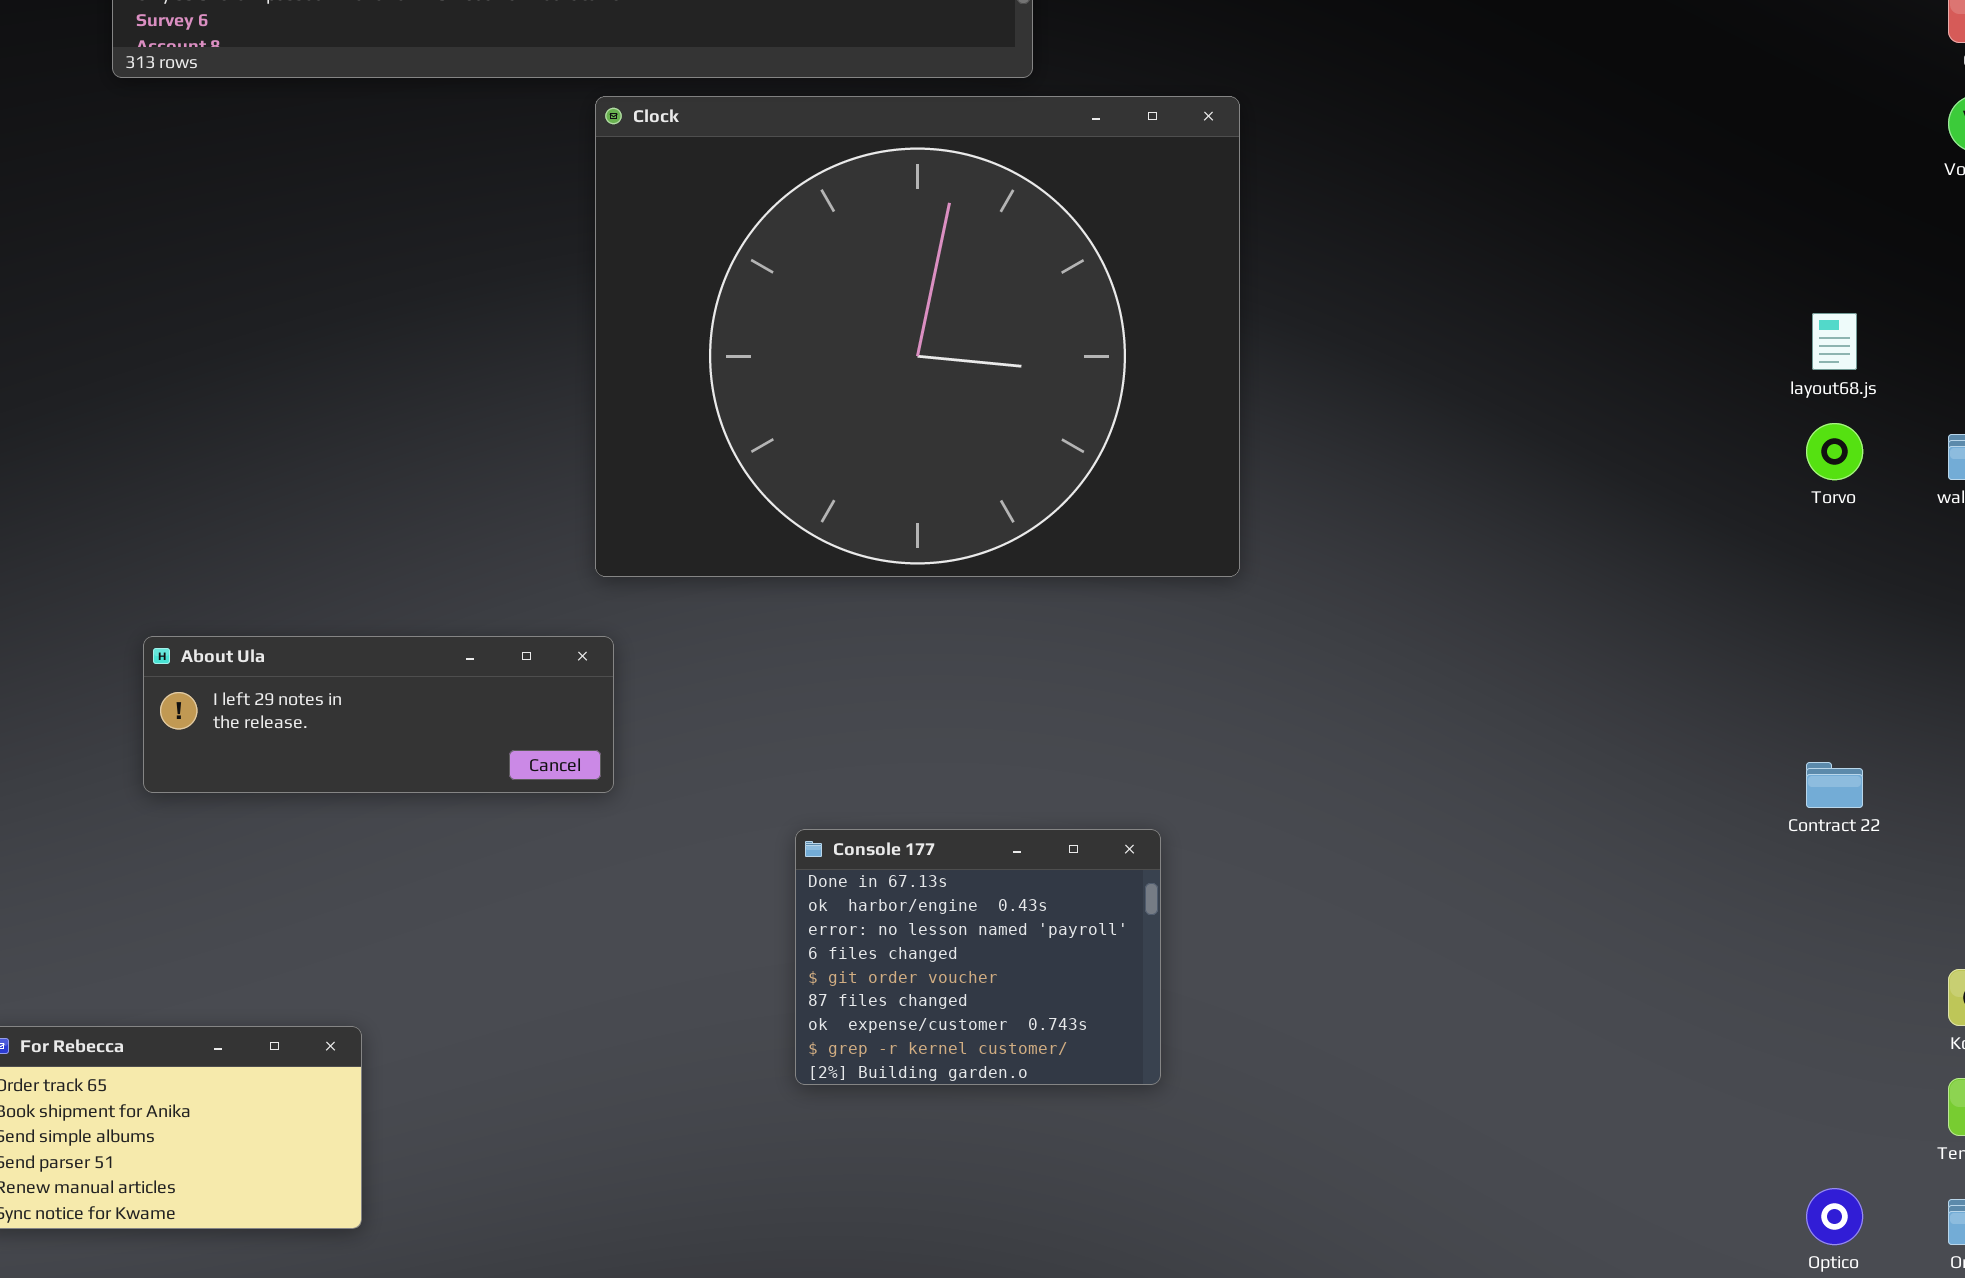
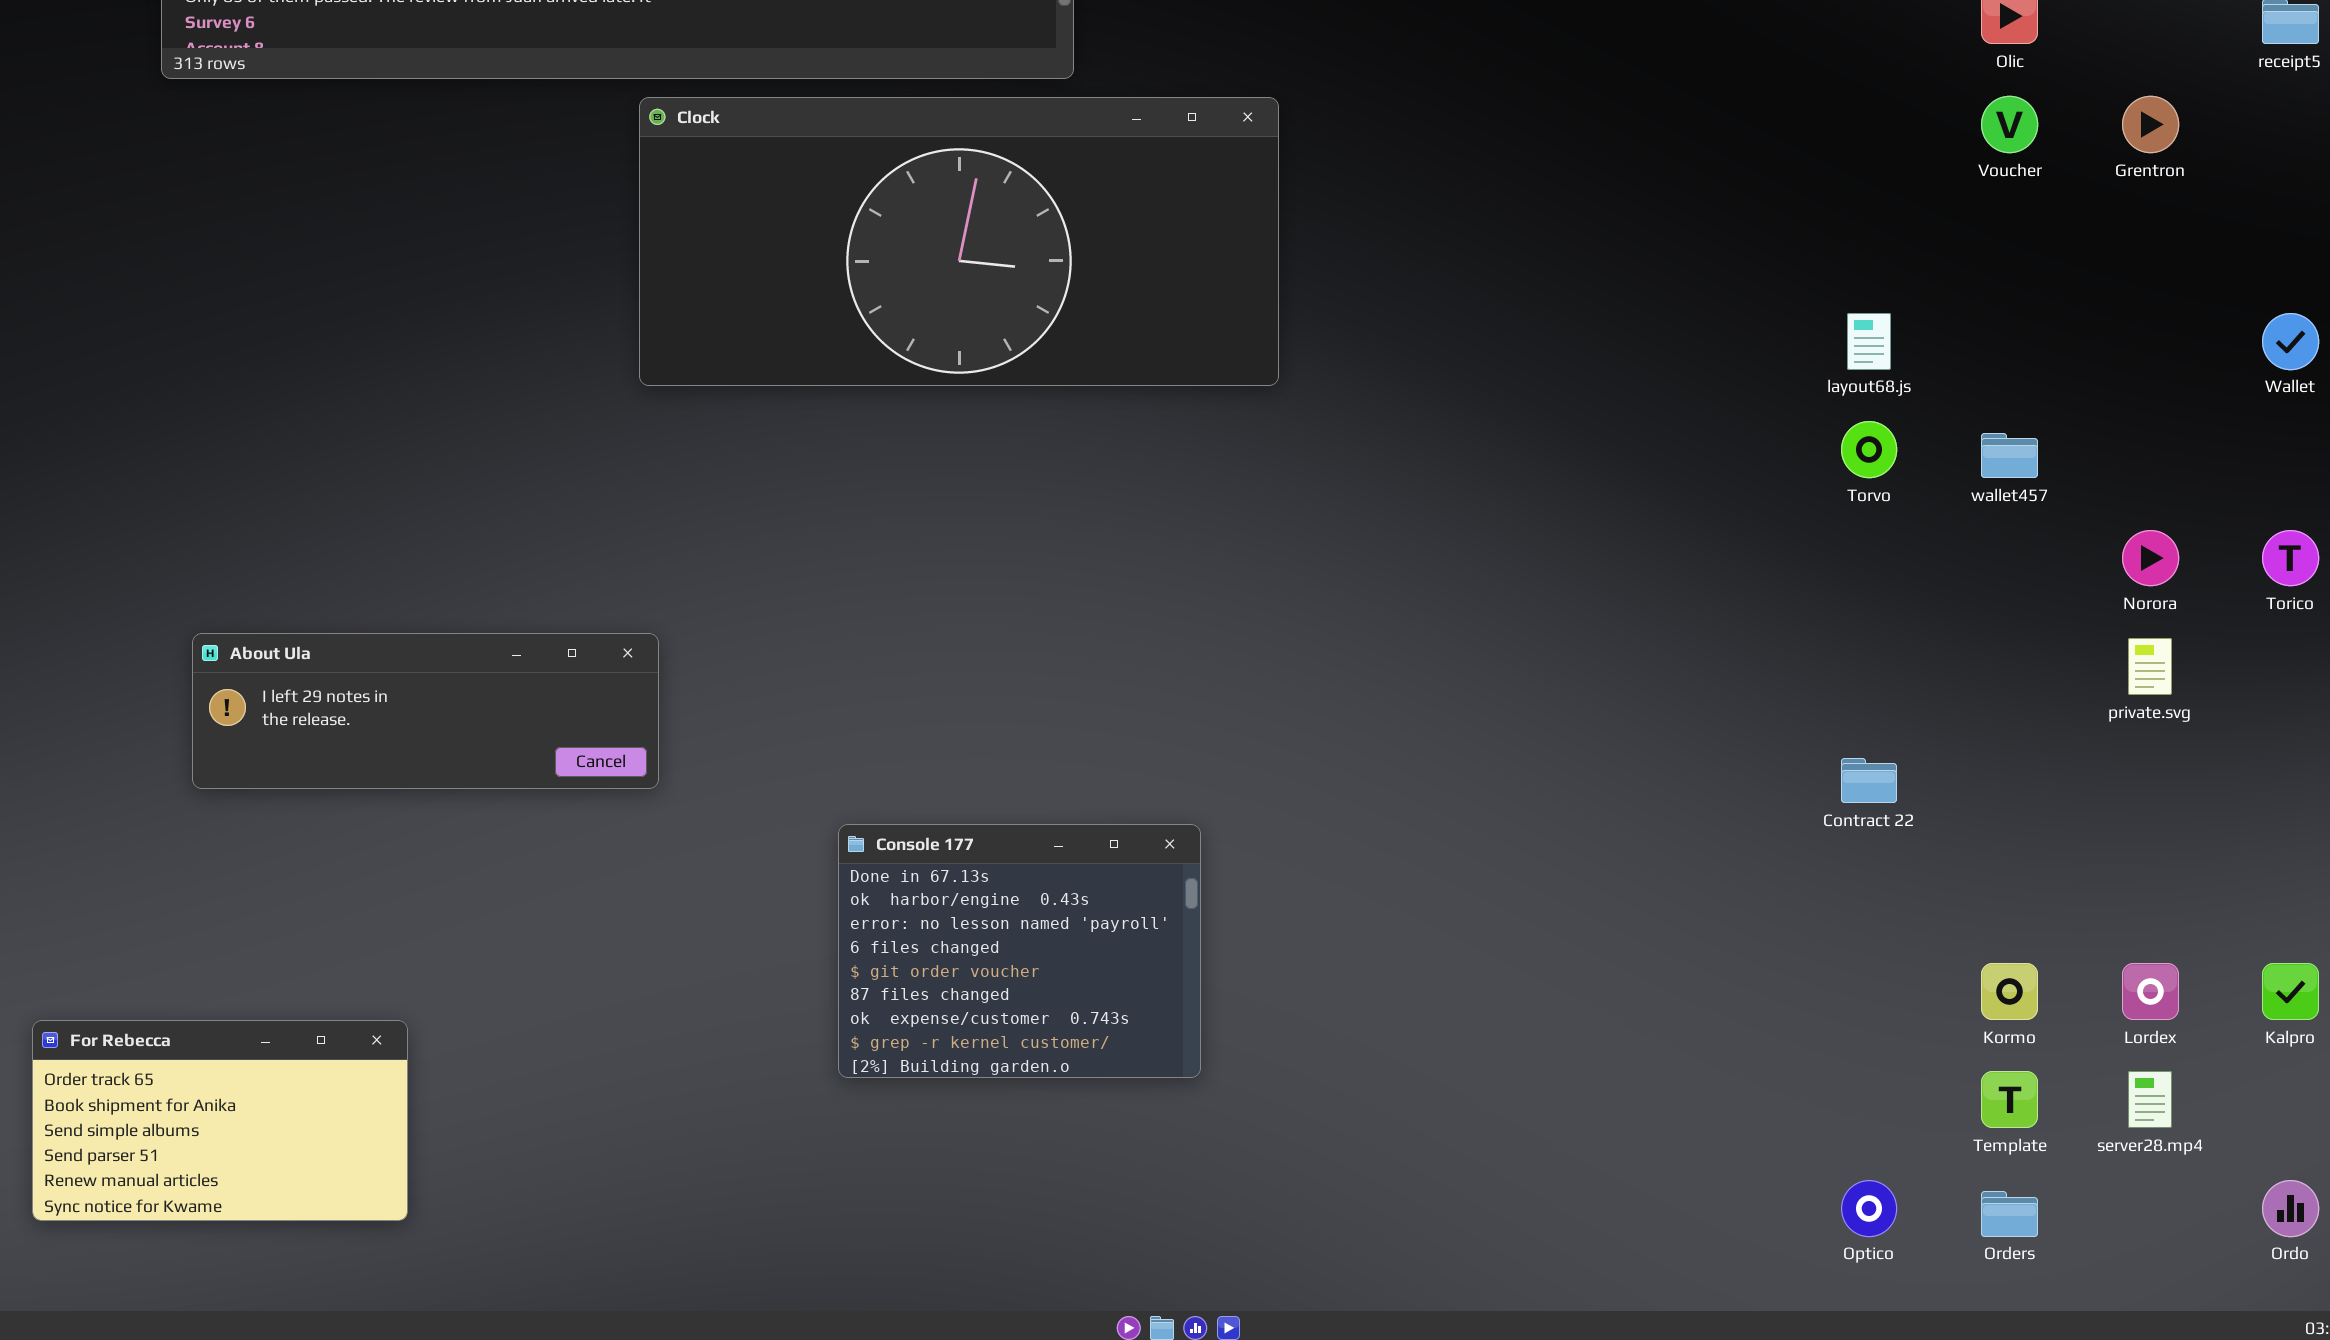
Clock: [595,96,1240,577] -> [639,97,1279,386], resized

